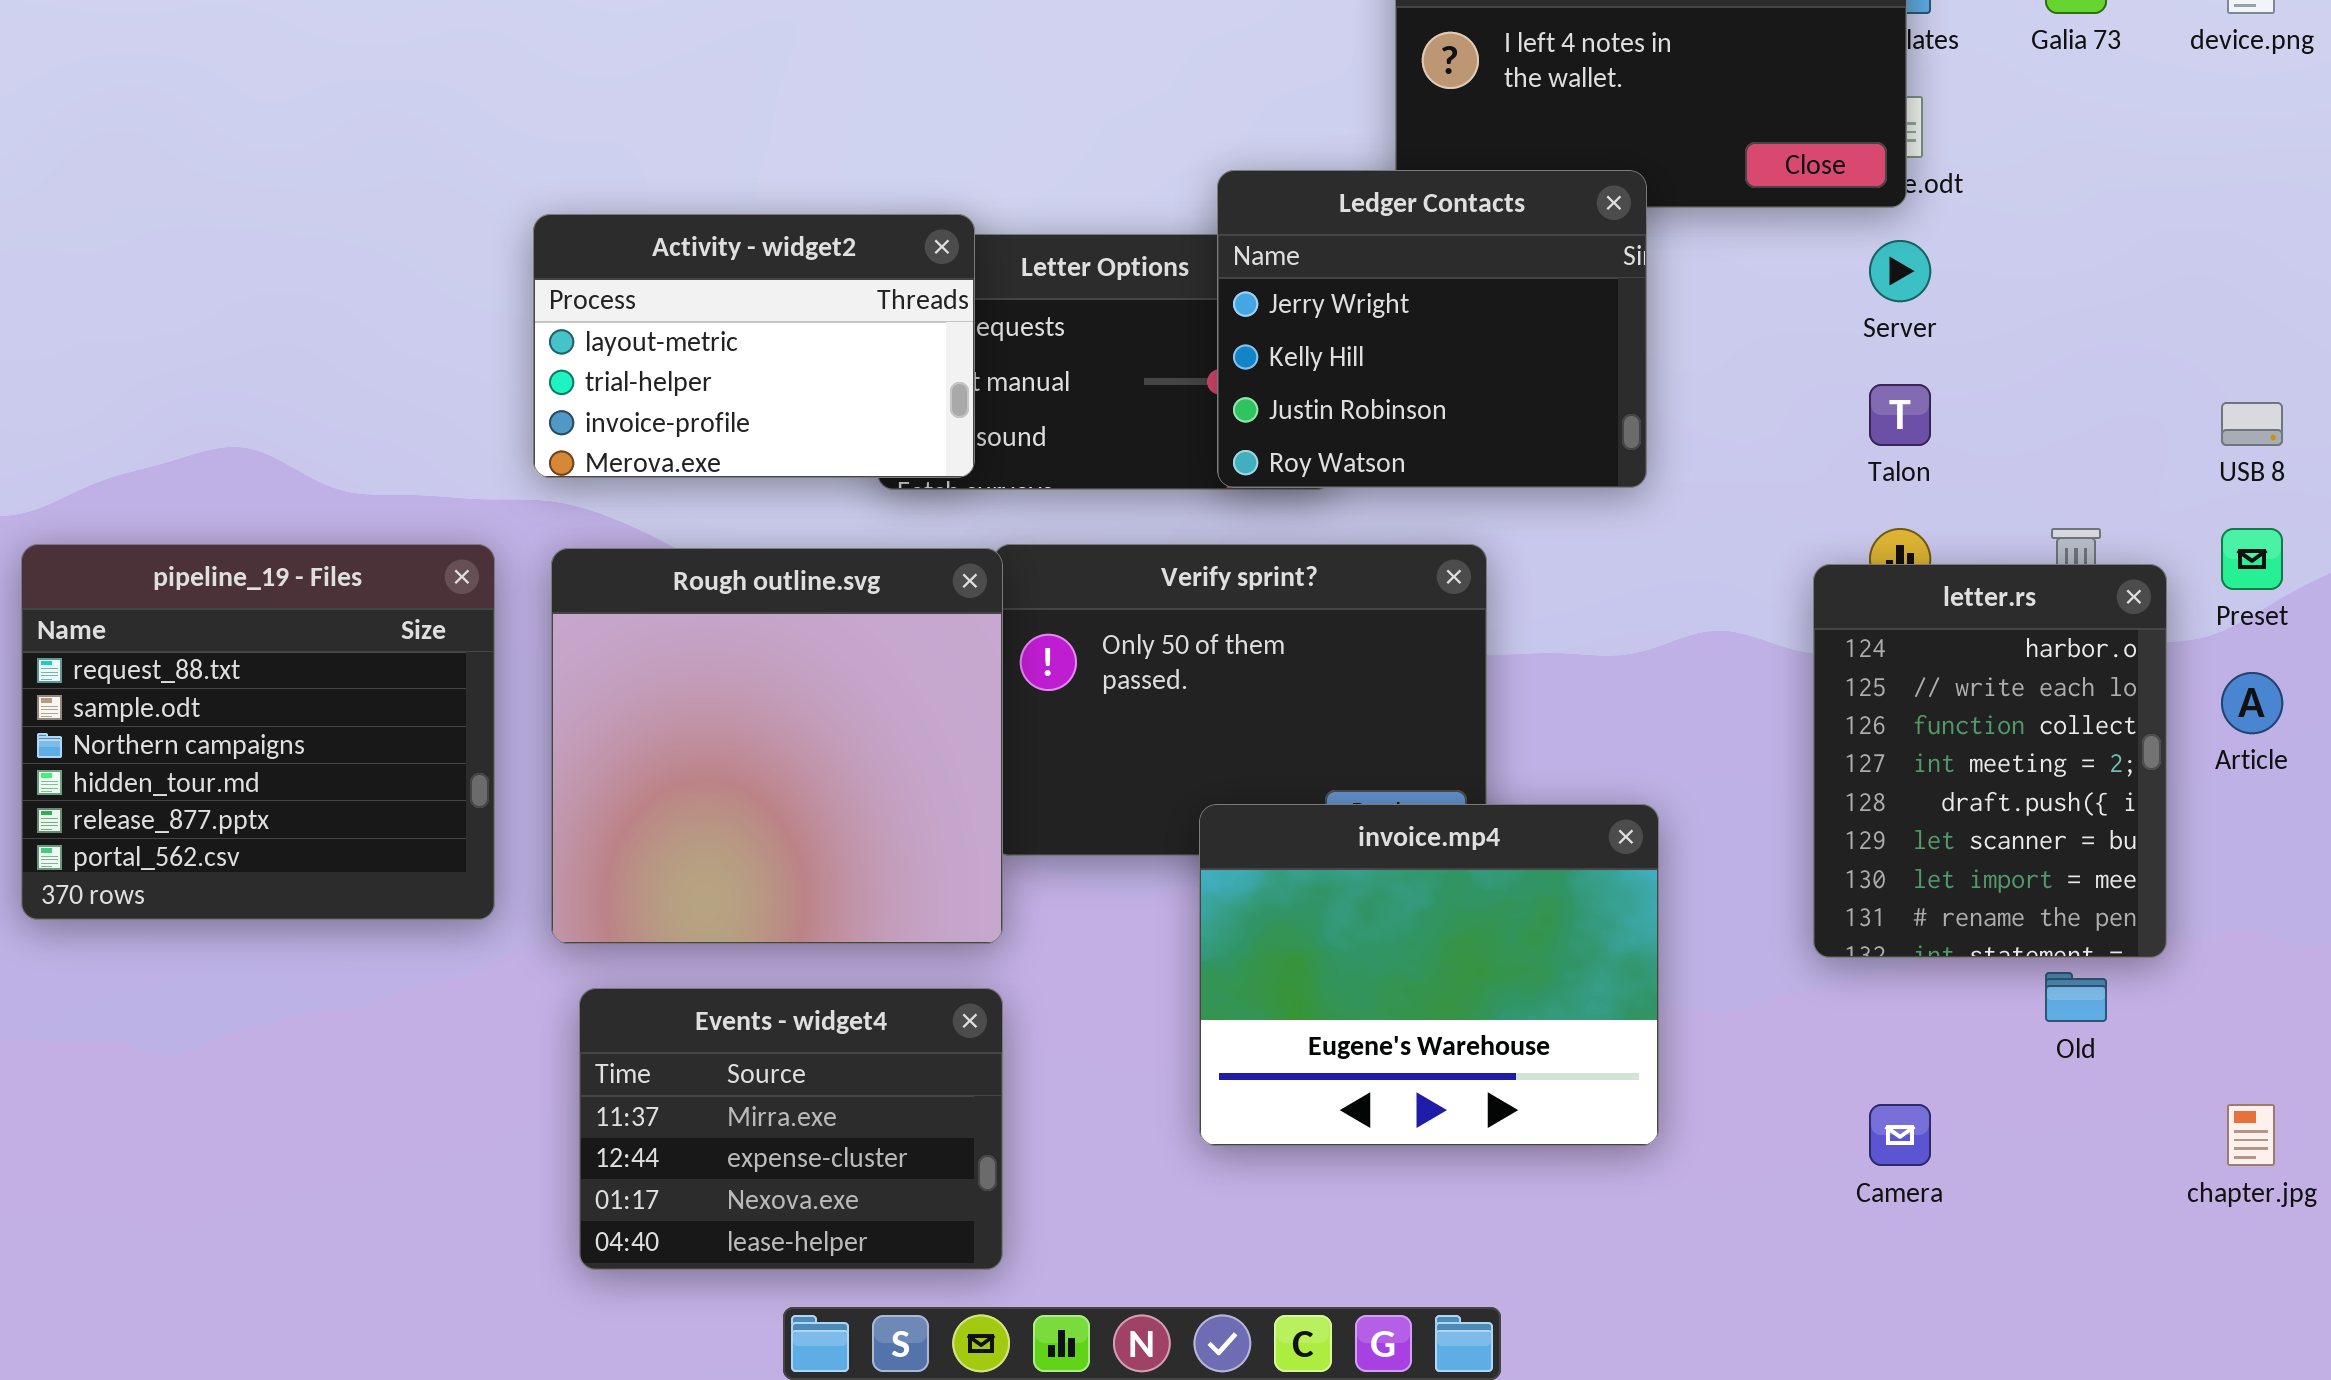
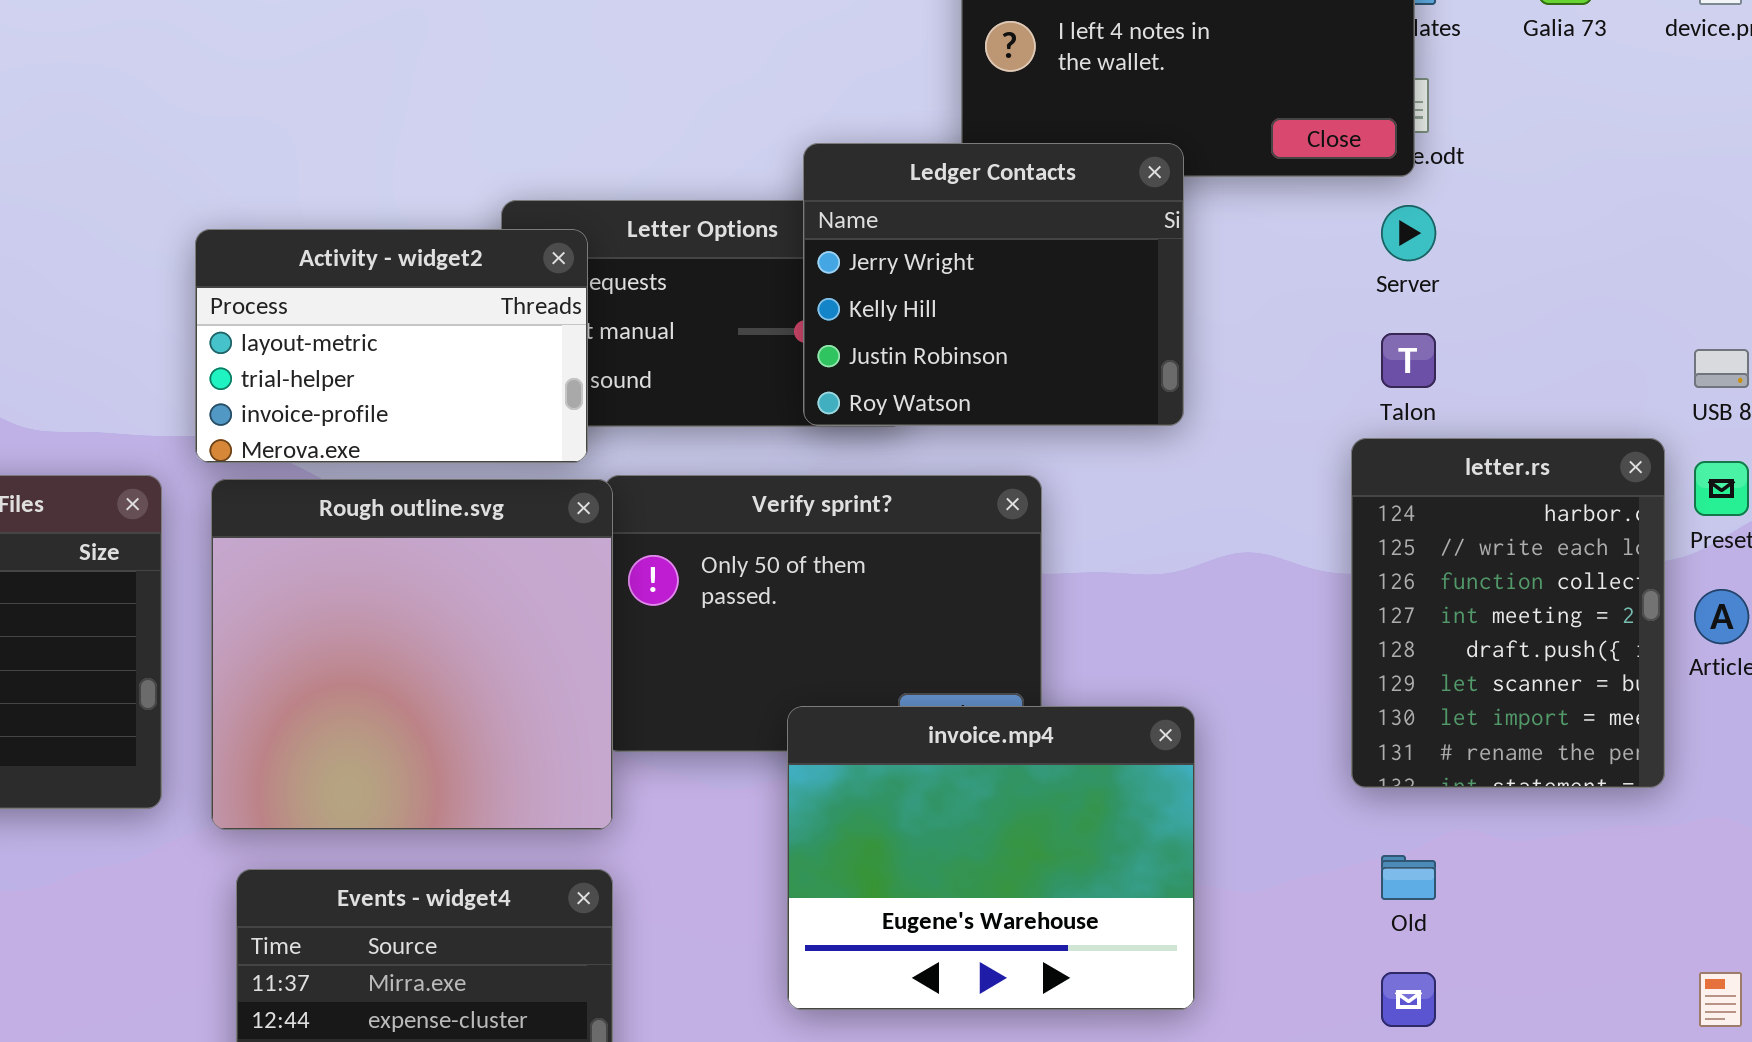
Activity - widget2: [533,214,975,478] -> [195,229,588,463], moved
letter.rs: [1813,564,2167,958] -> [1351,438,1665,788], moved
Old: [2045,972,2107,1022] -> [1381,855,1436,900], moved

